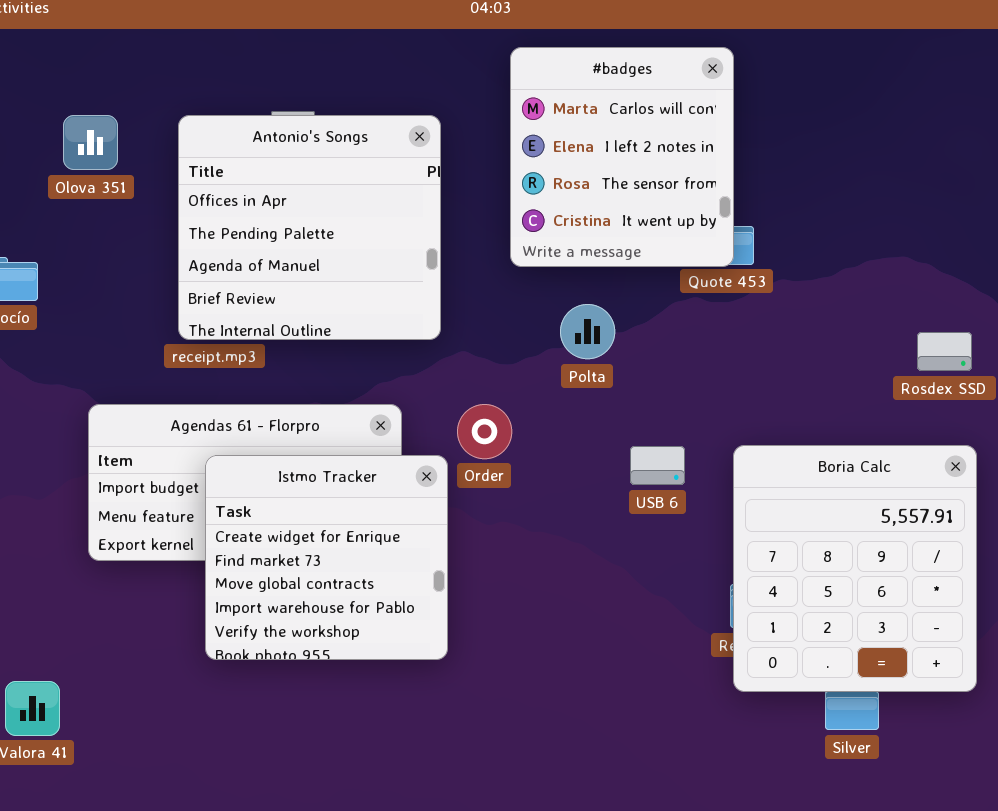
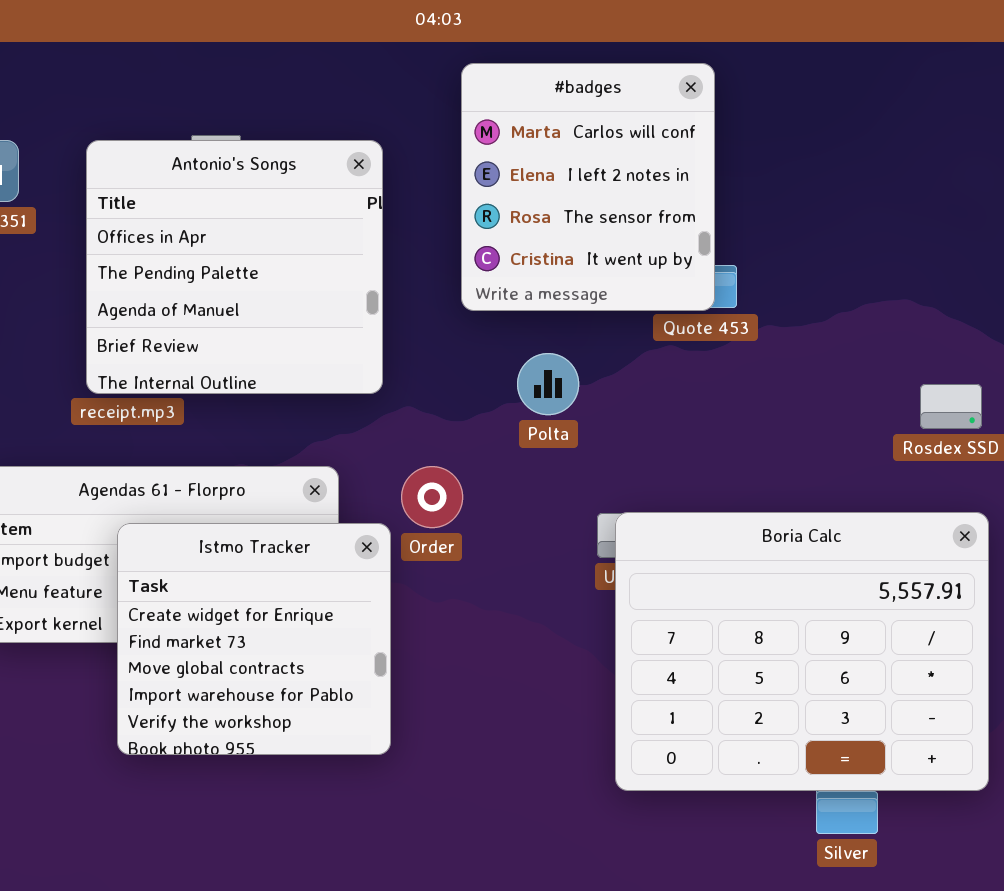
Boria Calc: [733,445,977,692] -> [615,512,989,791], resized

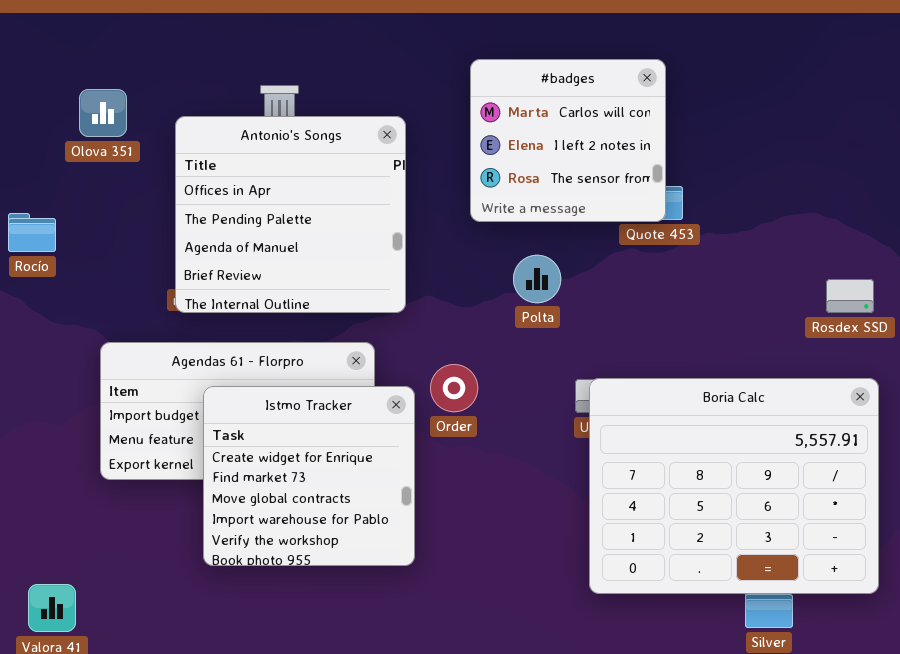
#badges: [461,63,715,311] -> [470,59,666,222], resized
Antonio's Songs: [86,140,383,394] -> [175,116,406,313], moved
Order: [401,466,463,528] -> [430,364,478,412], moved

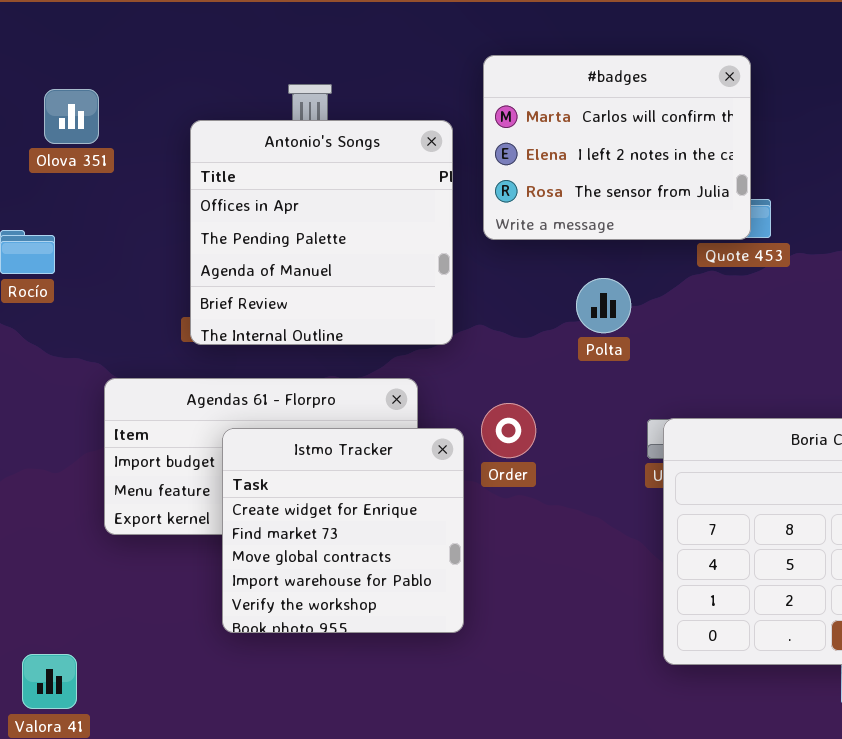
#badges: [470,59,666,222] -> [483,55,751,240], resized
Olova 351: [79,89,127,137] -> [44,89,99,144], moved

